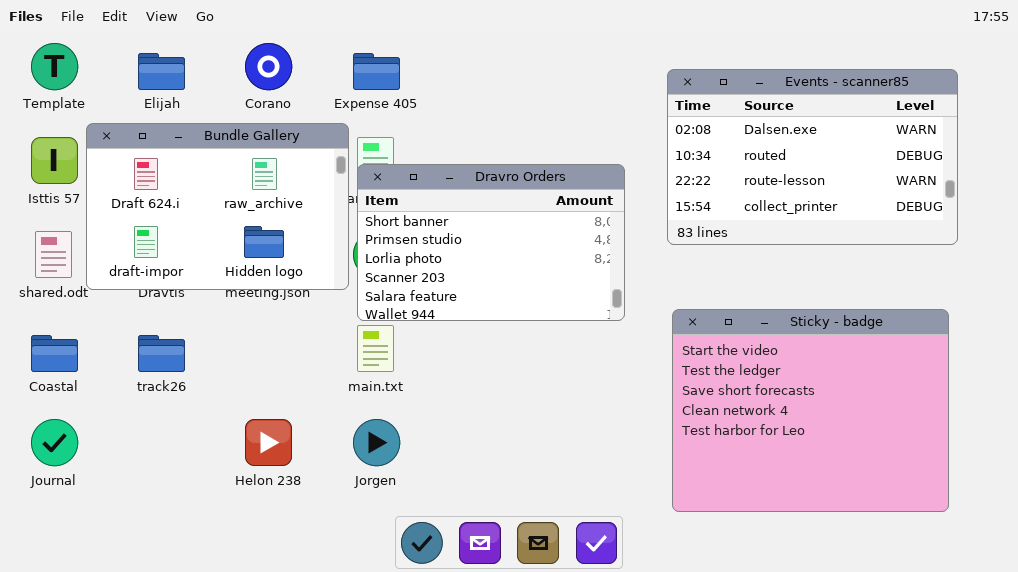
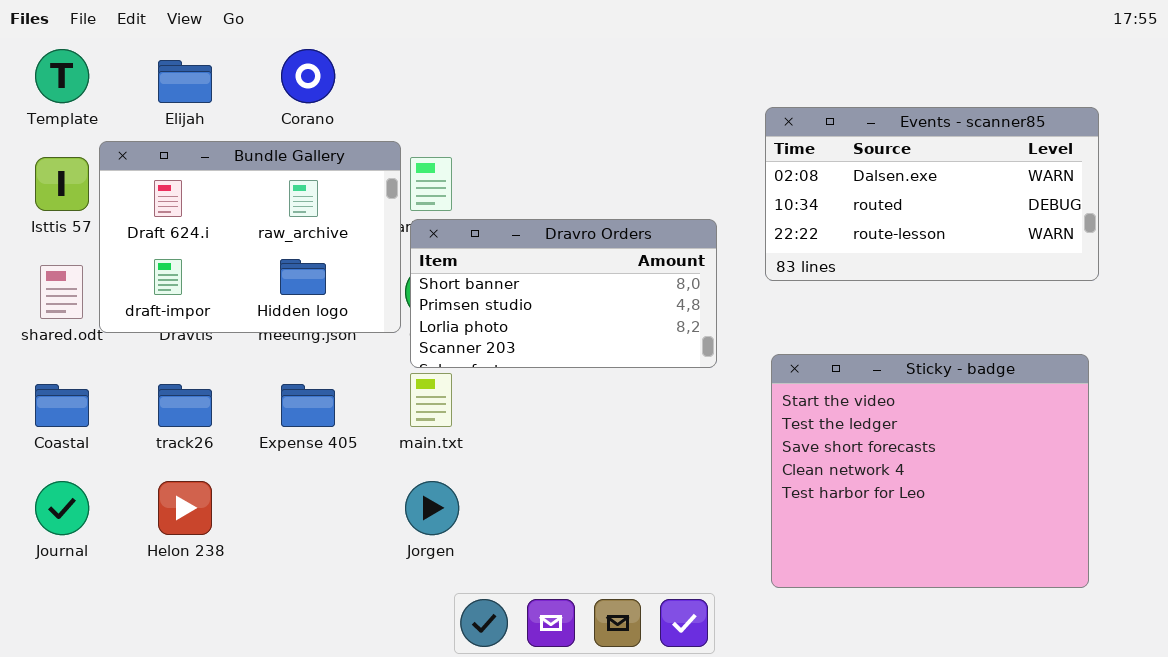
Expense 405: [353,53,400,90] -> [281,384,335,427], moved
Events - scanner85: [667,69,958,245] -> [765,107,1099,281], resized
Dravro Orders: [357,164,625,321] -> [410,219,717,368], resized
Helon 238: [245,419,292,466] -> [158,481,212,535], moved

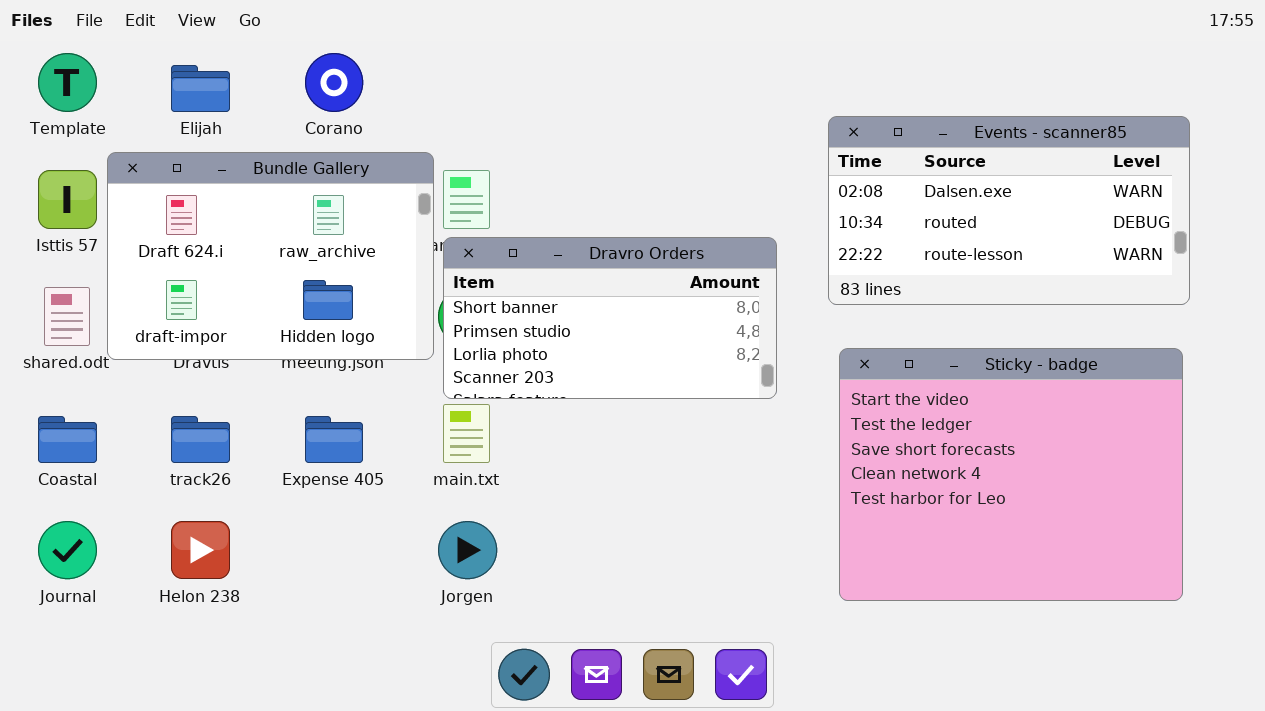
Sticky - badge: [771,354,1089,588] -> [839,348,1183,601], moved

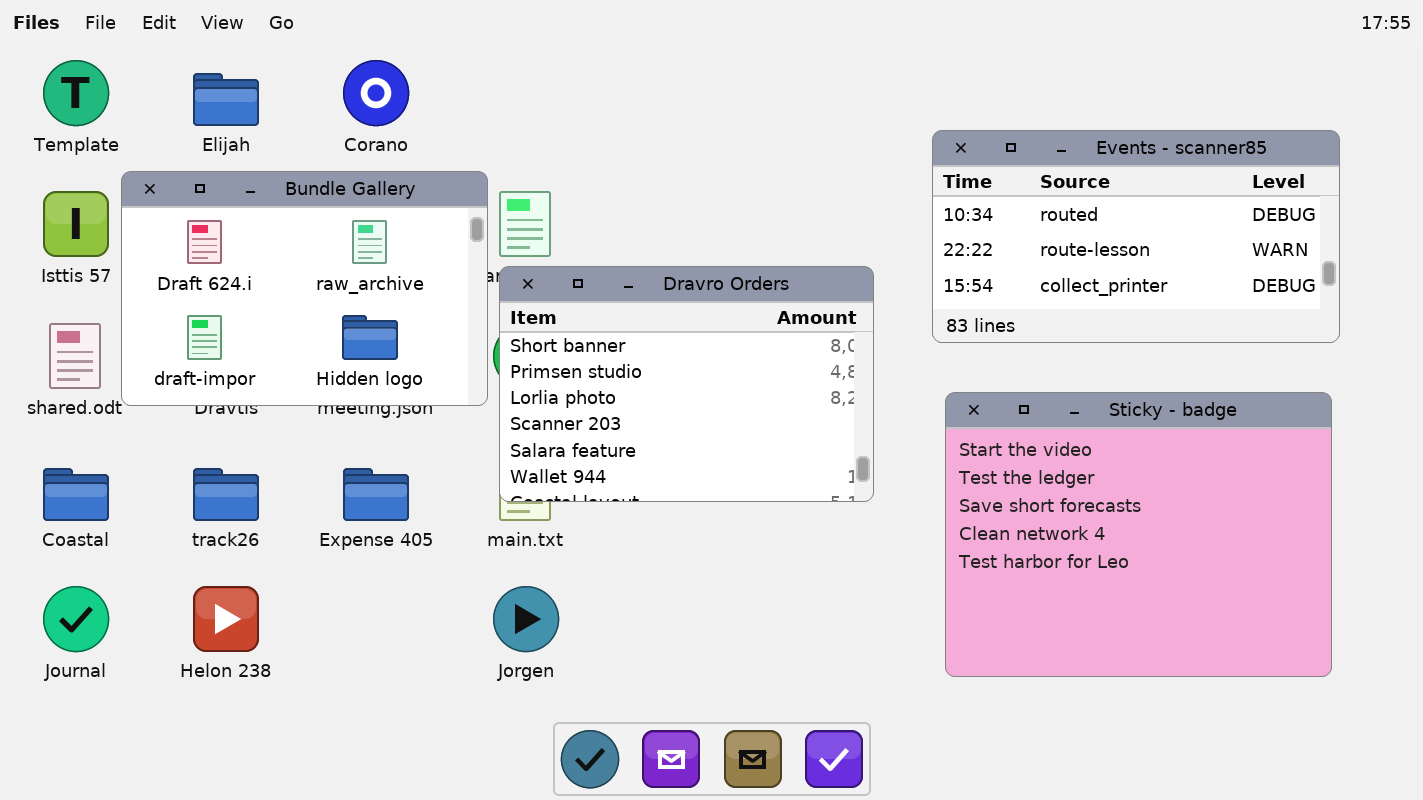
Events - scanner85: [828,116,1190,305] -> [932,130,1340,343], scrolled down 1 row
Dravro Orders: [443,237,777,399] -> [499,266,874,502], resized

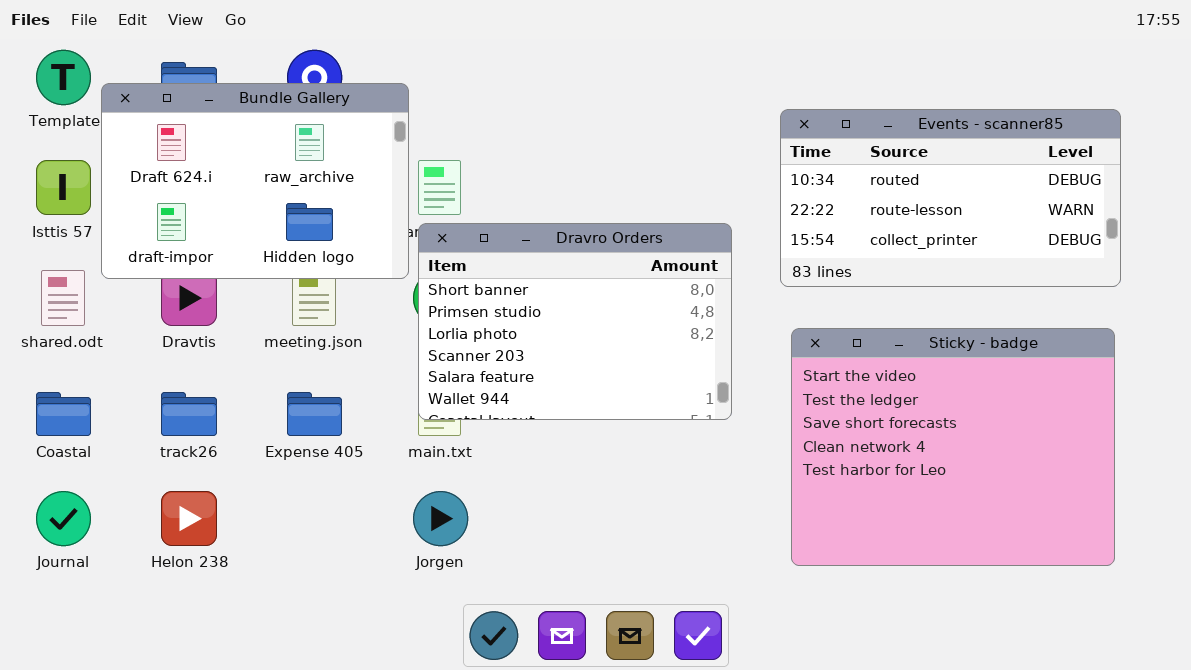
Bundle Gallery: [121,171,488,406] -> [101,83,409,279], moved

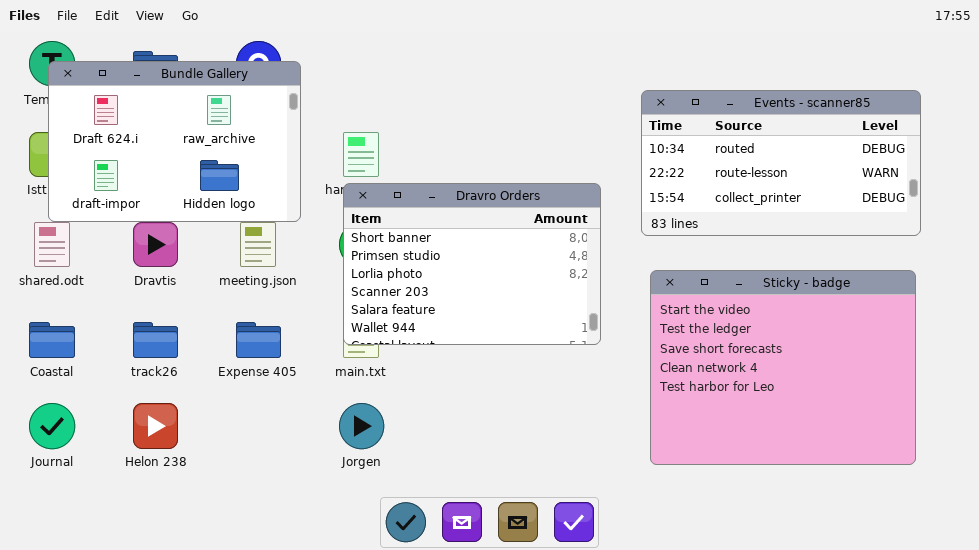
Bundle Gallery: [101,83,409,279] -> [48,61,301,222], moved

